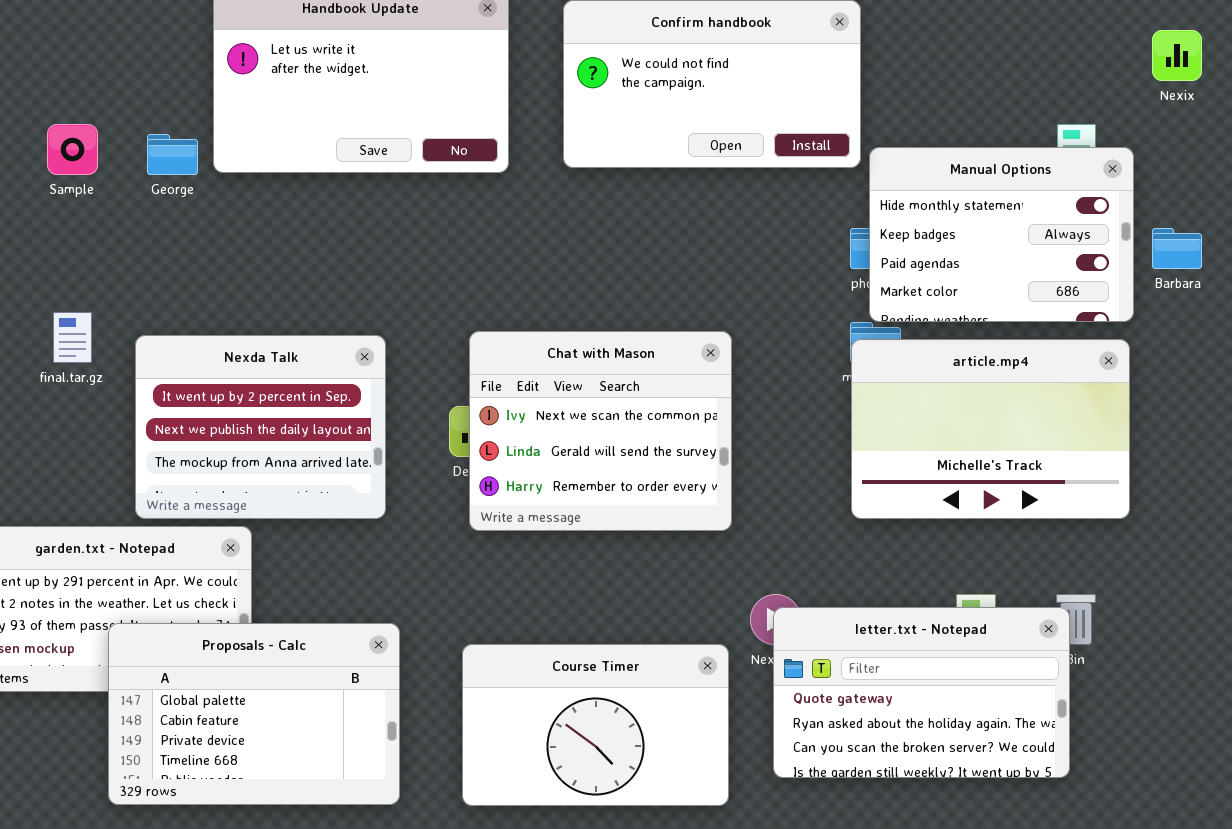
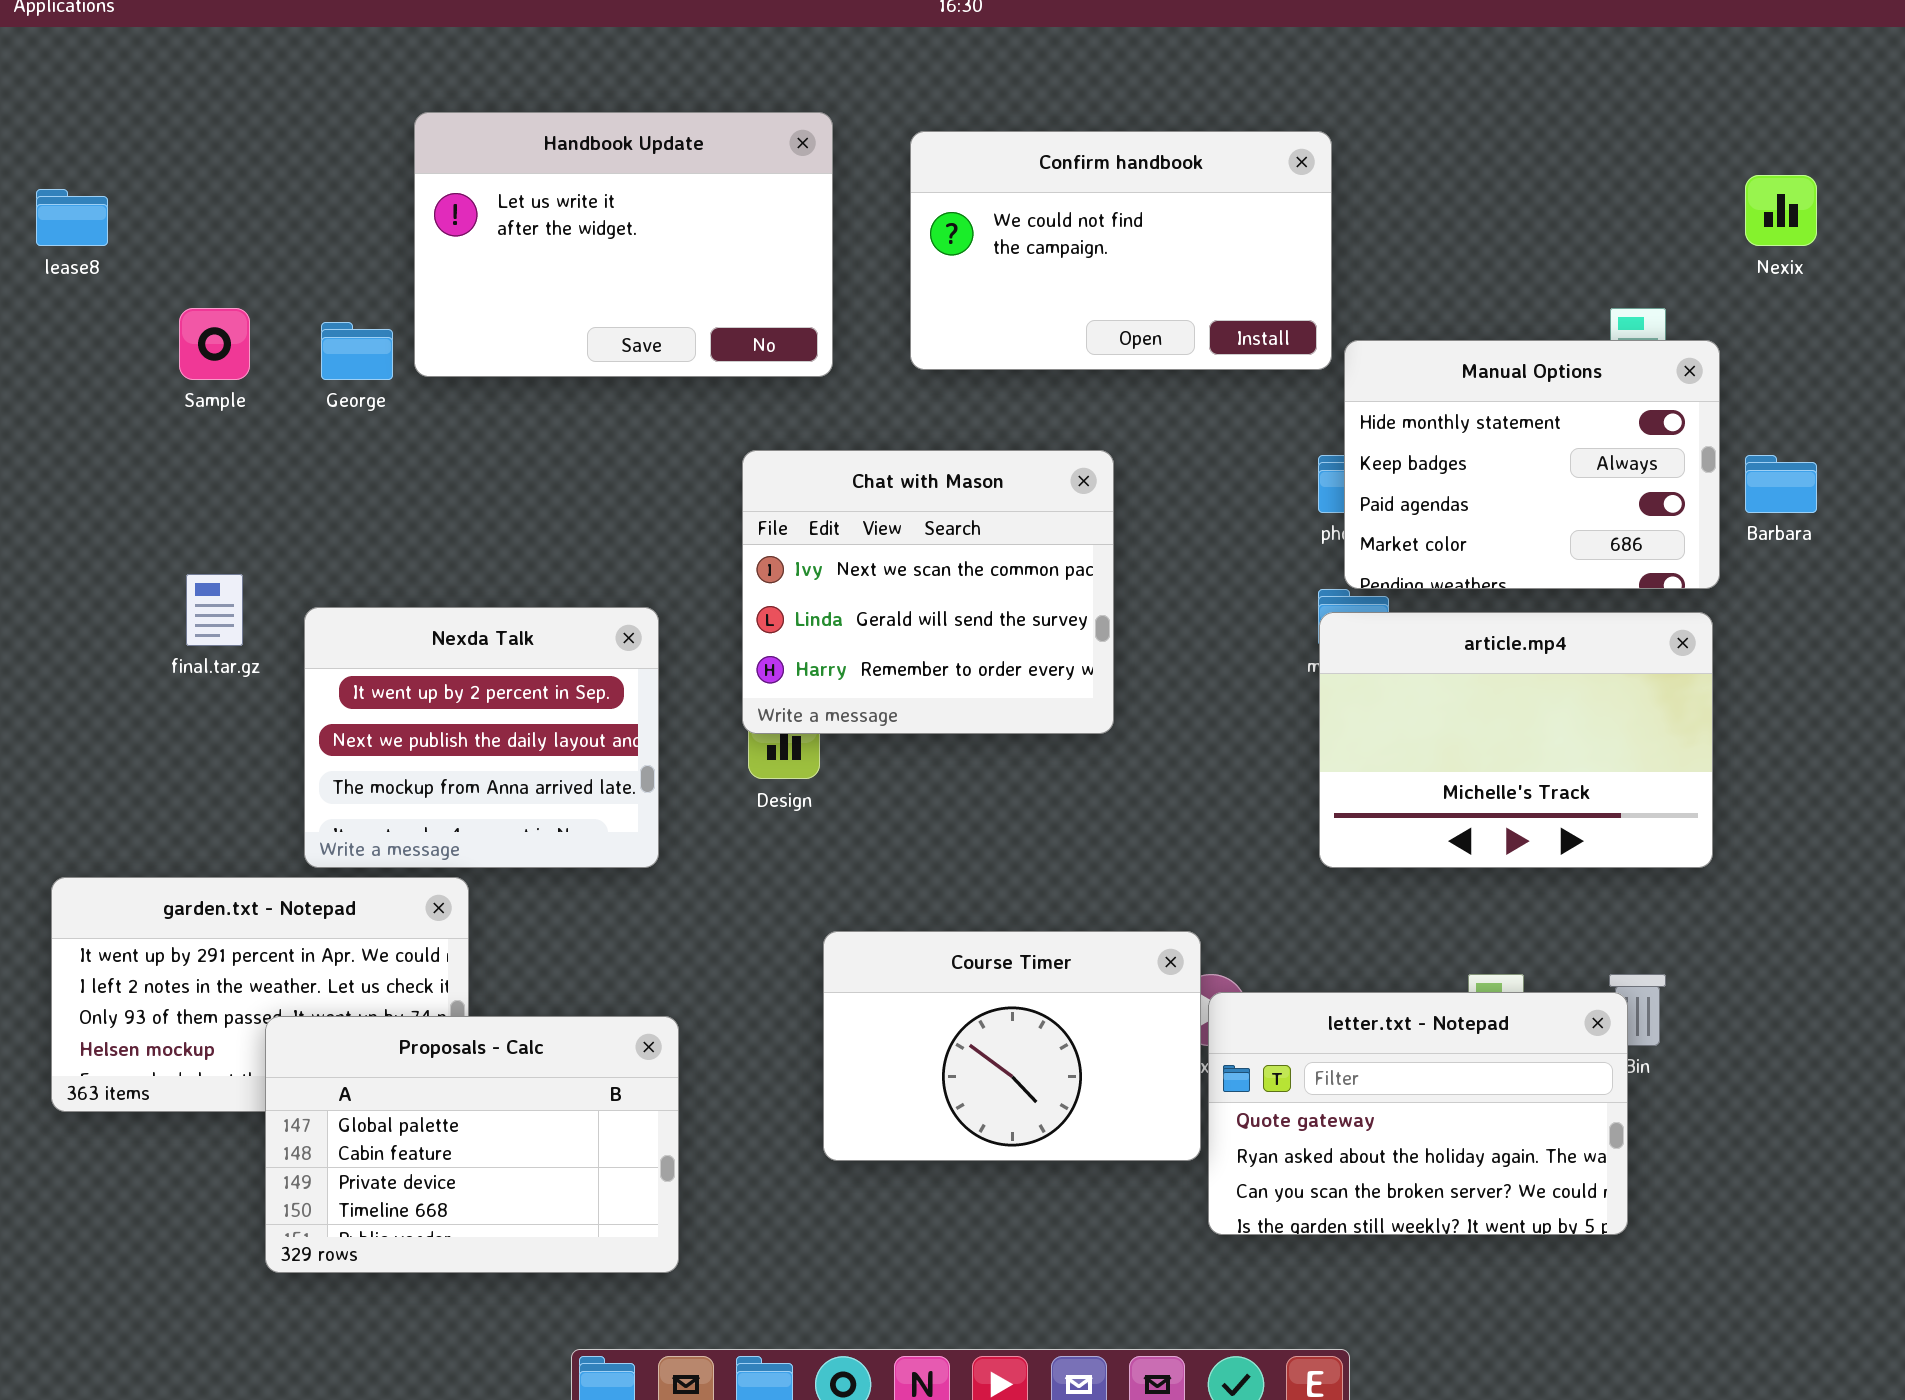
Chat with Mason: [469,331,732,531] -> [742,450,1114,734], moved
Course Timer: [462,644,729,806] -> [823,931,1201,1161], moved

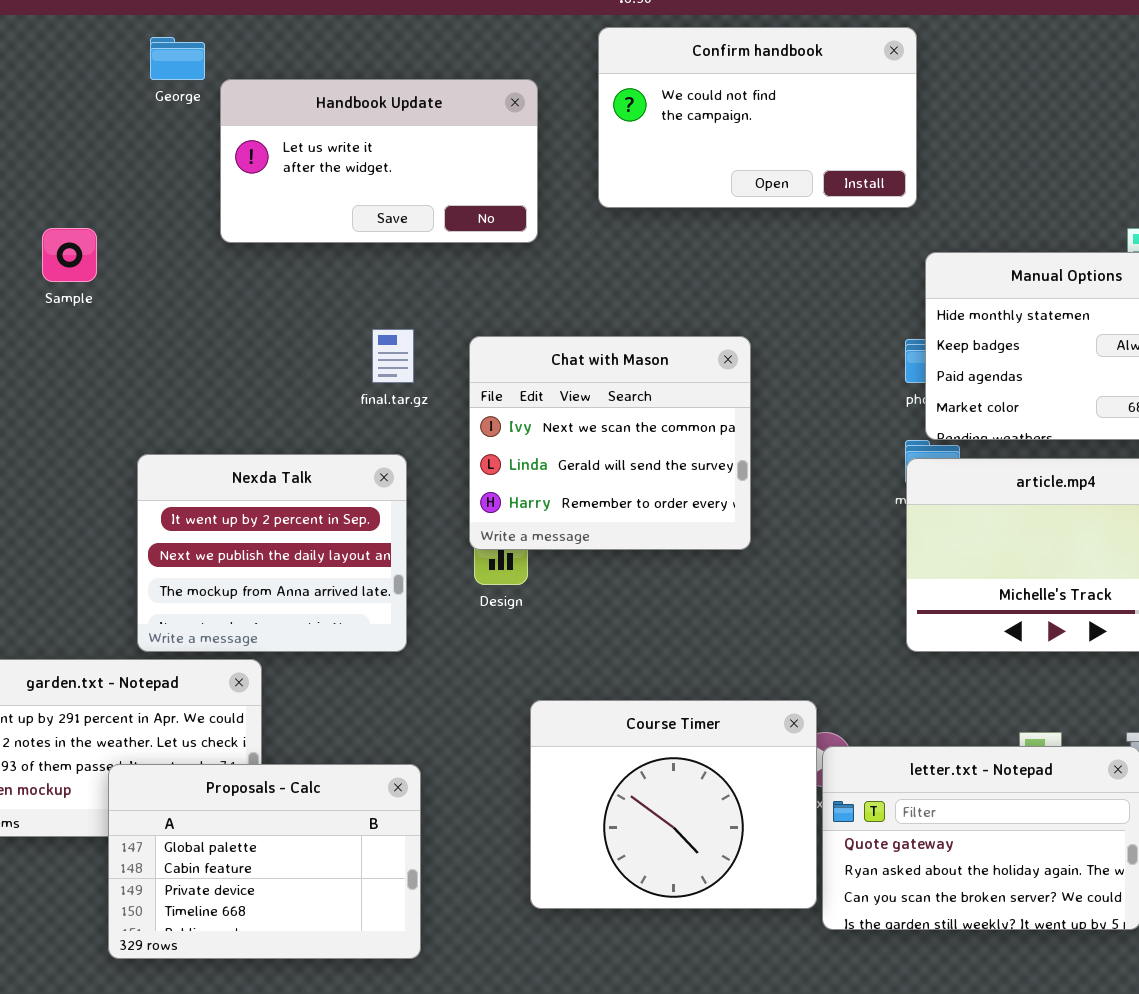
Handbook Update: [414,112,833,377] -> [220,79,538,243], resized
Confirm handbook: [910,131,1332,370] -> [598,27,917,208], moved
George: [321,322,393,380] -> [150,37,205,80], moved
final.tar.gz: [186,574,243,646] -> [372,329,414,383], moved
Course Timer: [823,931,1201,1161] -> [530,700,817,909], resized

